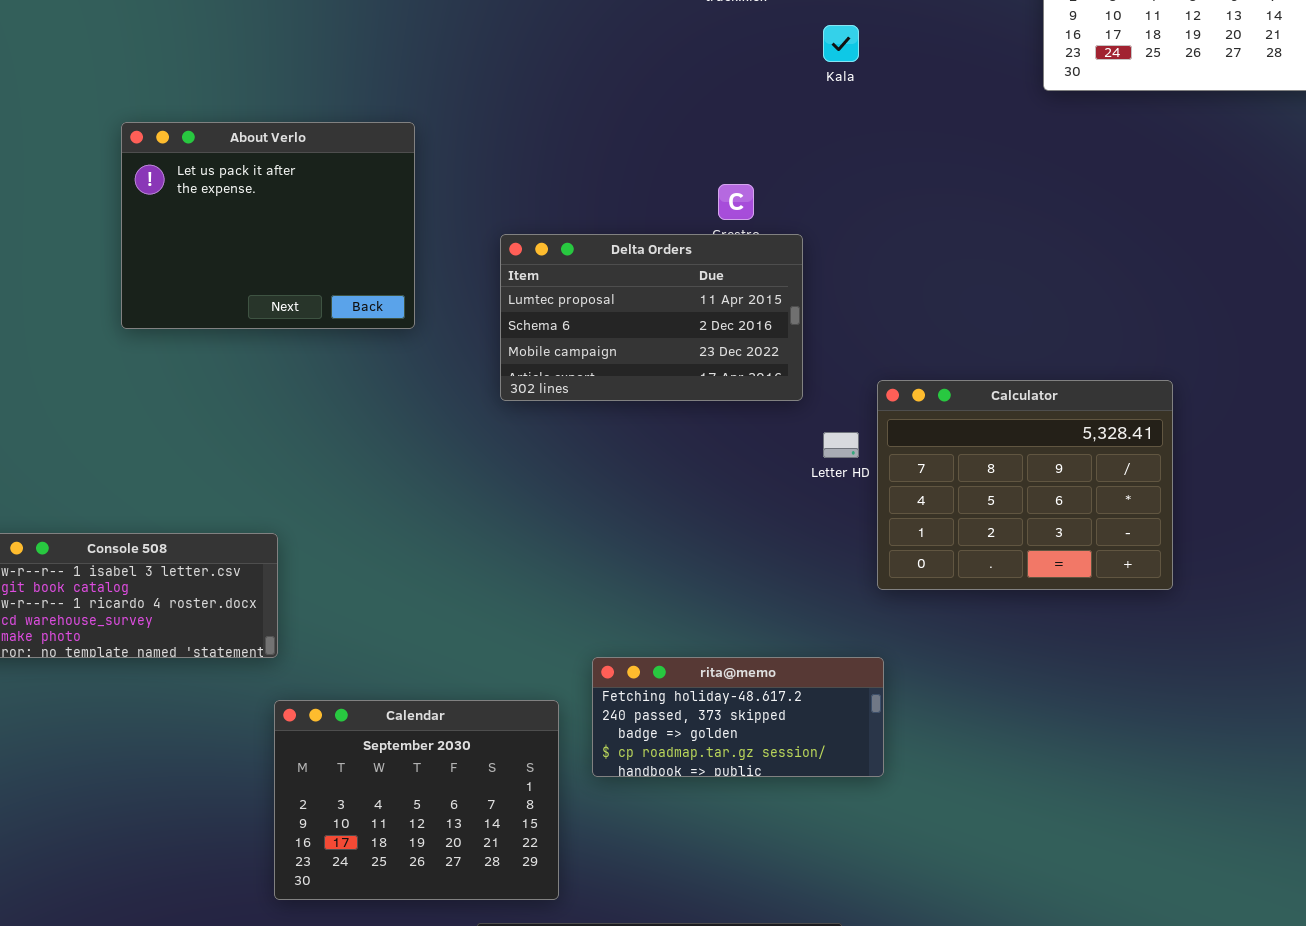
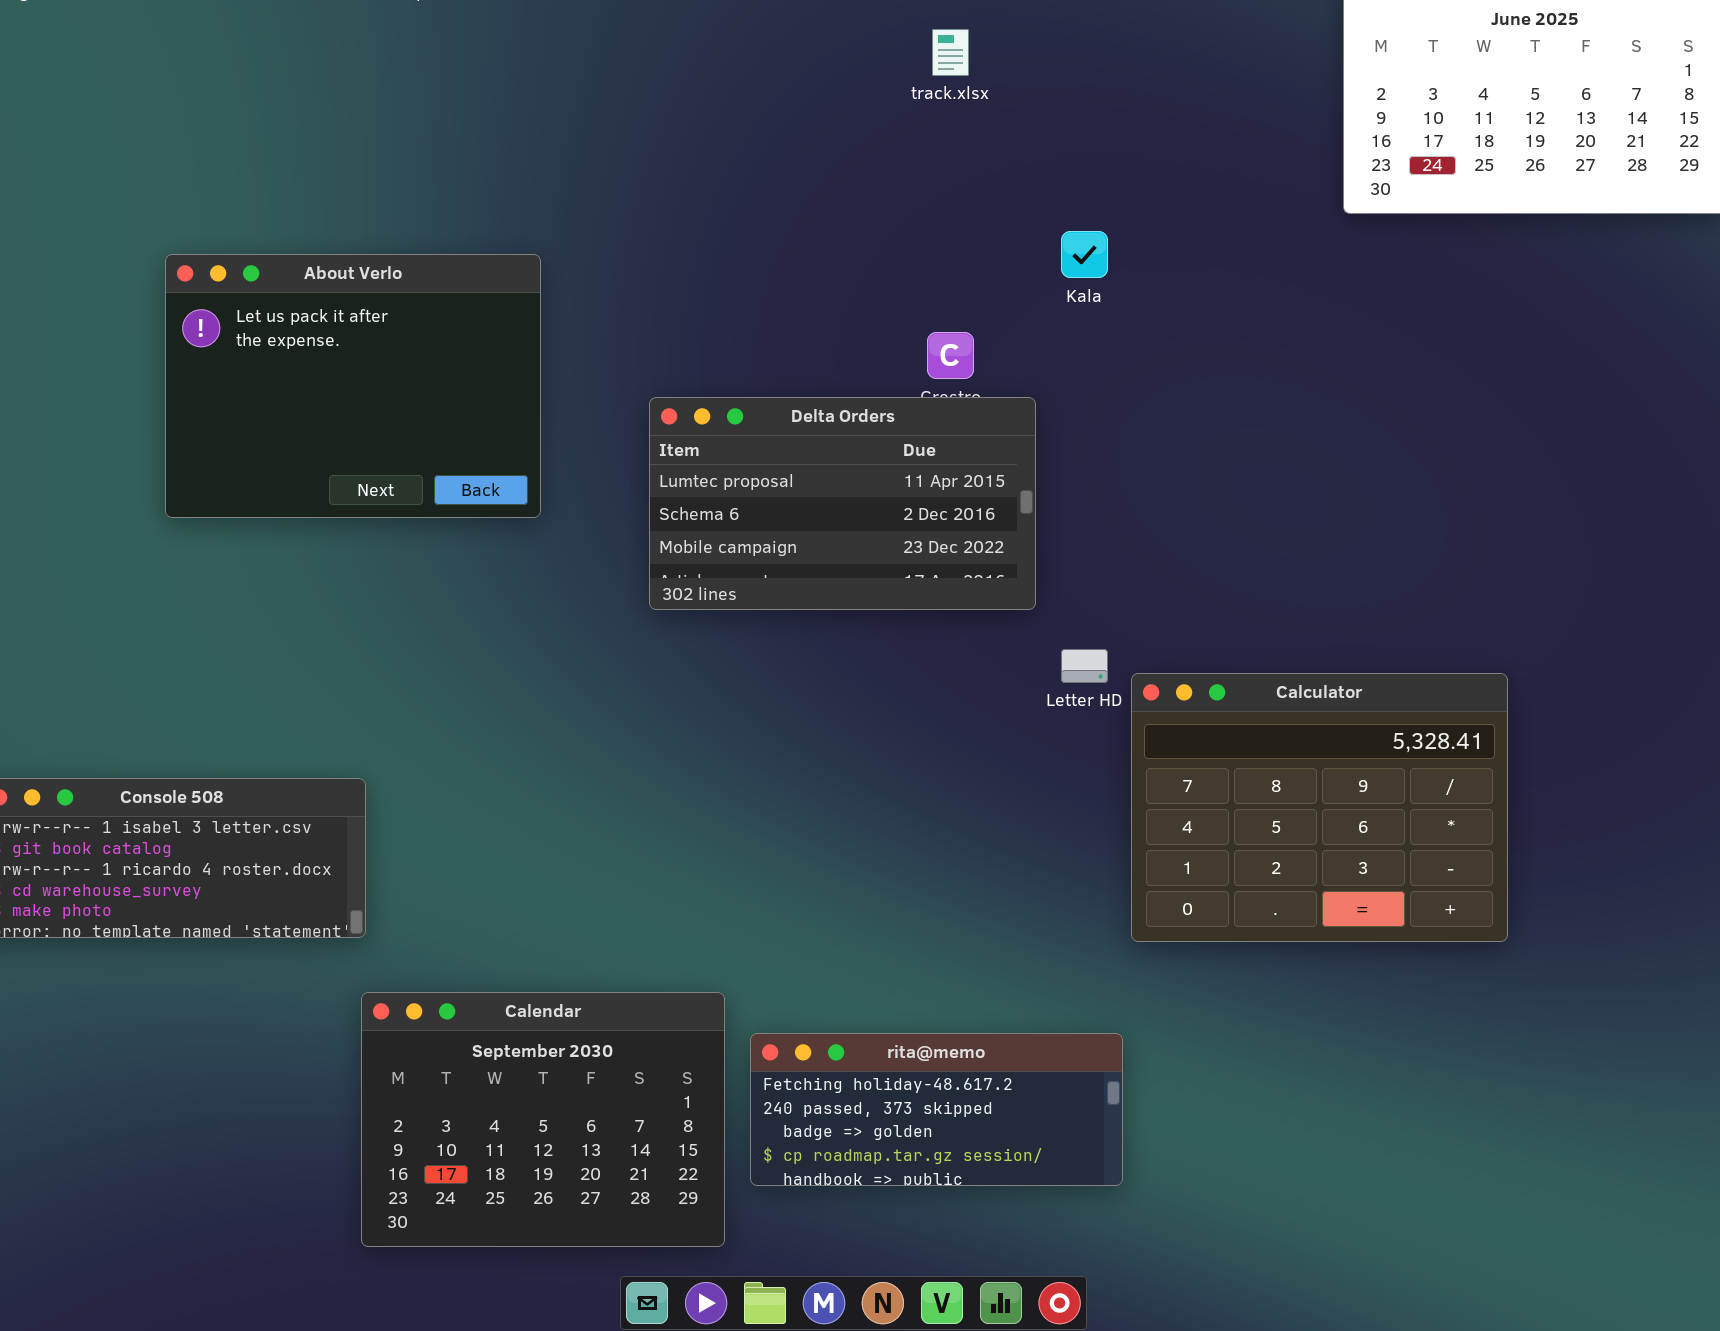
Kala: [823,25,859,62] -> [1061,231,1108,278], moved
Calculator: [877,380,1173,590] -> [1131,673,1508,942], moved
rita@memo: [592,657,884,777] -> [750,1033,1123,1186], moved

